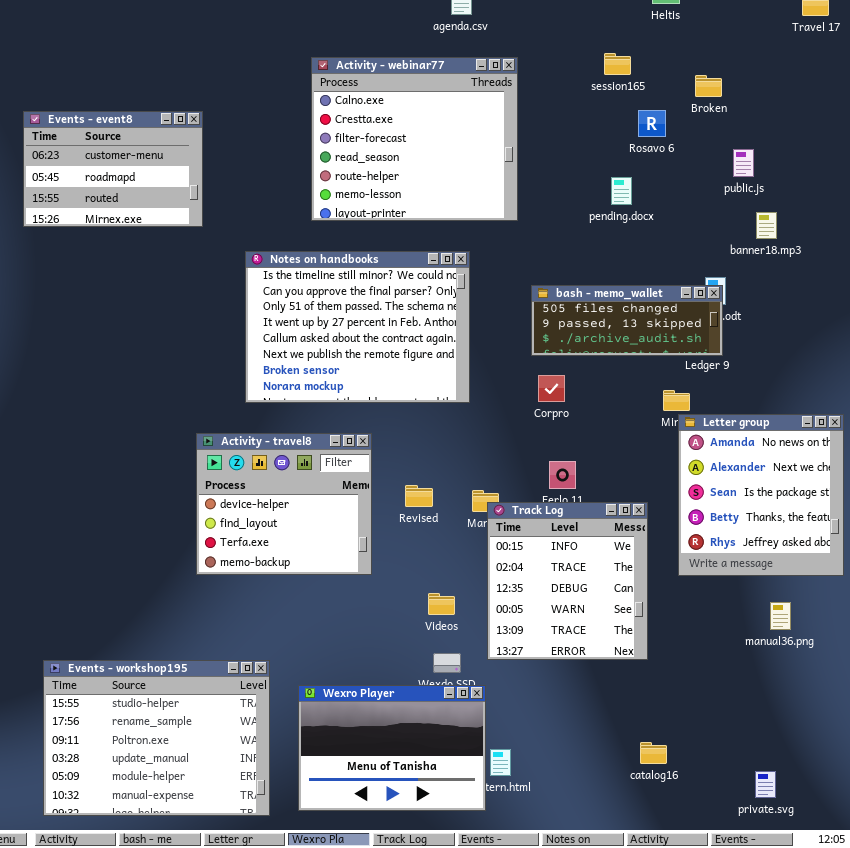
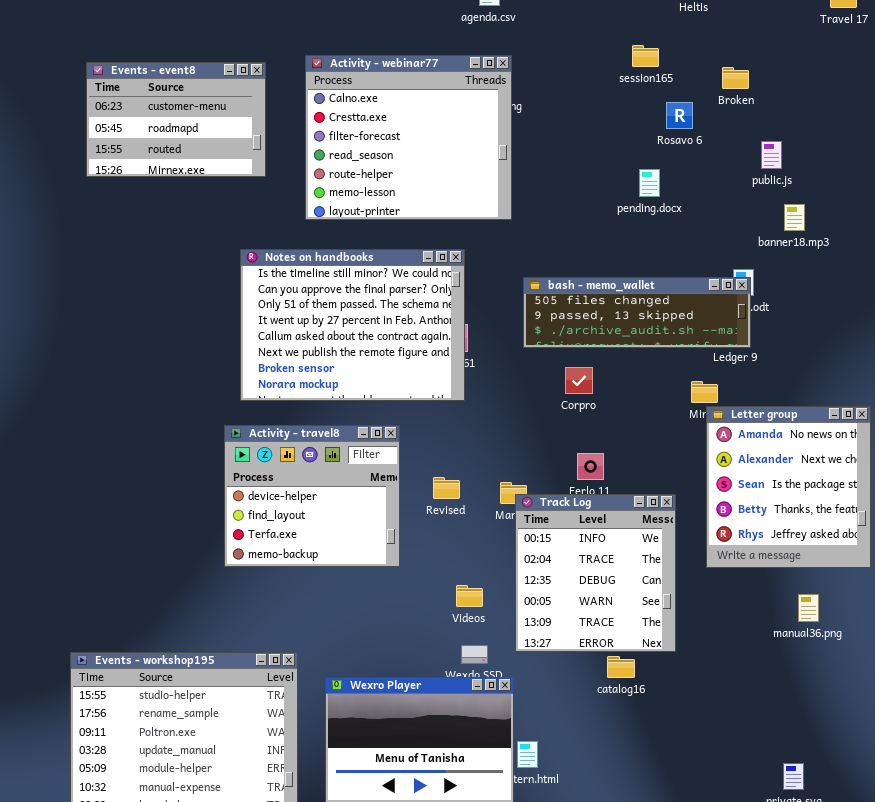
Activity - webinar77: [311,57,518,221] -> [305,55,512,220], moved
Events - event8: [23,111,203,227] -> [86,62,266,177], moved
Notes on handbooks: [245,251,470,403] -> [240,249,465,401], moved
bash - memo_wallet: [531,285,723,356] -> [523,277,751,348], resized
catalog16: [640,742,667,764] -> [607,656,635,678], moved

